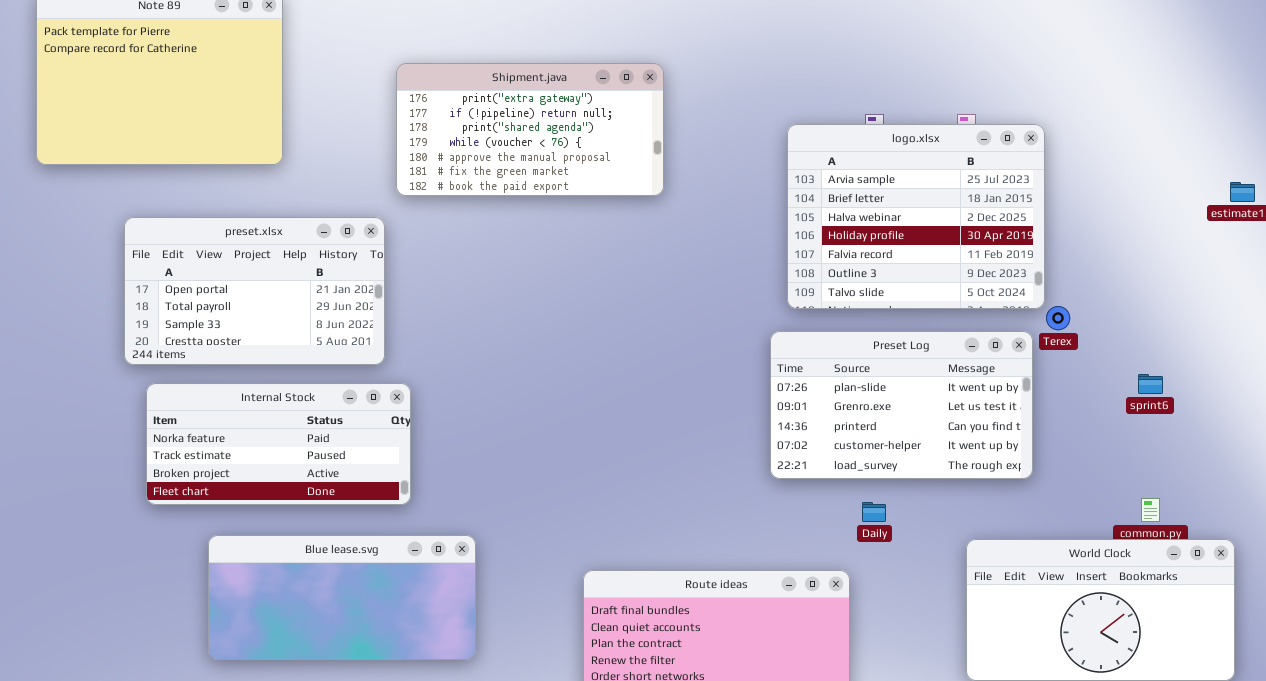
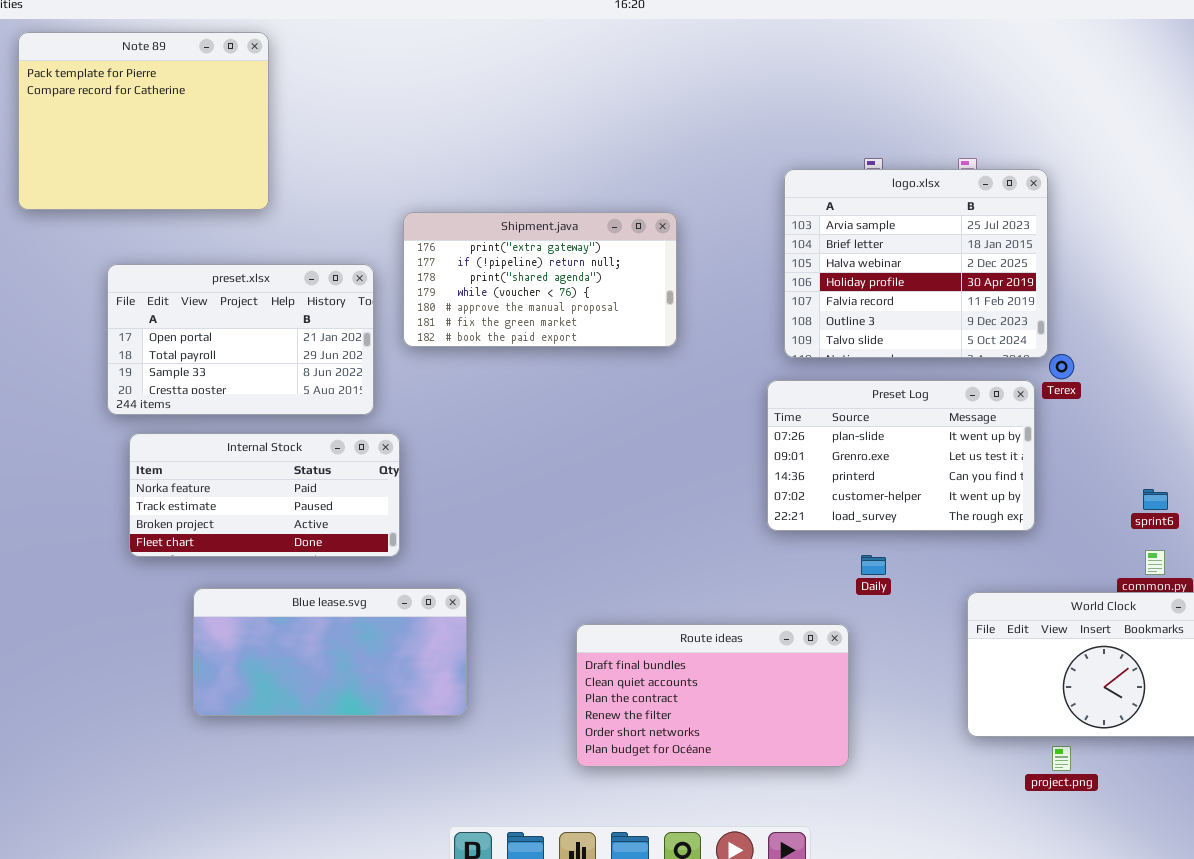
Shipment.java: [396,63,664,196] -> [403,212,677,347], moved
sprint6: [1138,374,1163,394] -> [1143,489,1168,510], moved

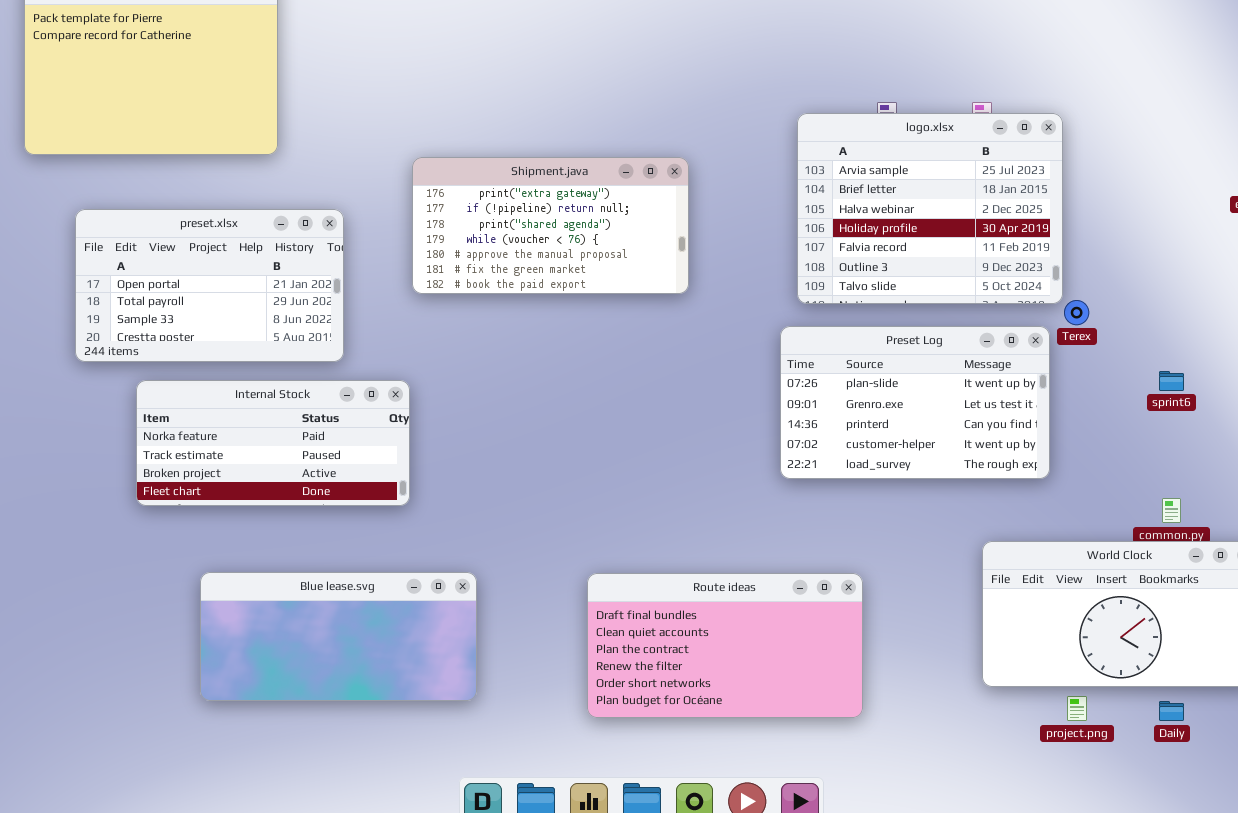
preset.xlsx: [107,264,374,415] -> [75,209,344,362], moved
sprint6: [1143,489,1168,510] -> [1159,371,1184,391], moved
Daily: [861,555,886,575] -> [1159,701,1184,721], moved
Blue lease.svg: [193,588,467,716] -> [200,572,477,701], moved

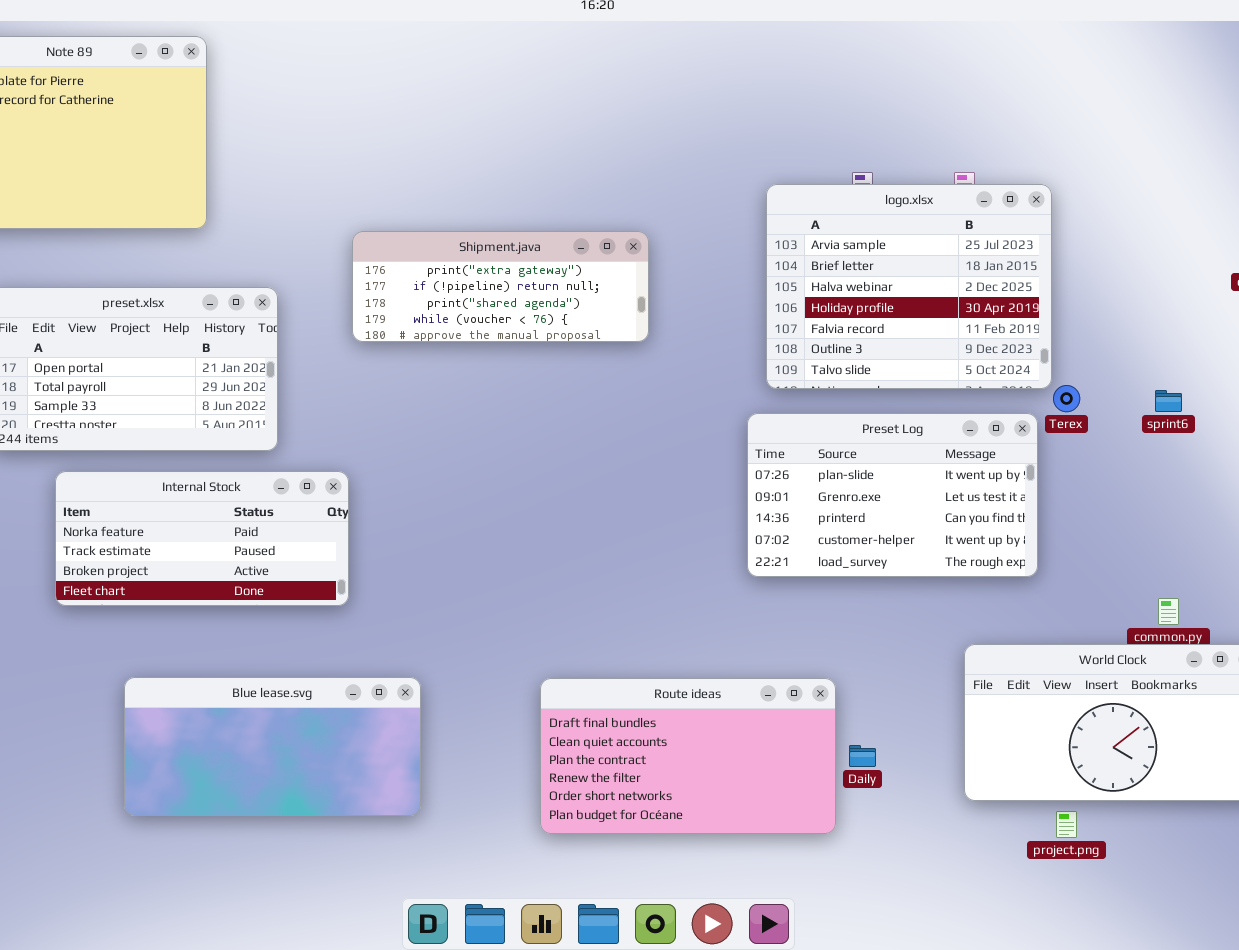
Shipment.java: [412,157,689,294] -> [352,231,649,342], resized
sprint6: [1159,371,1184,391] -> [1155,390,1182,412], moved
Daily: [1159,701,1184,721] -> [849,745,876,767], moved

